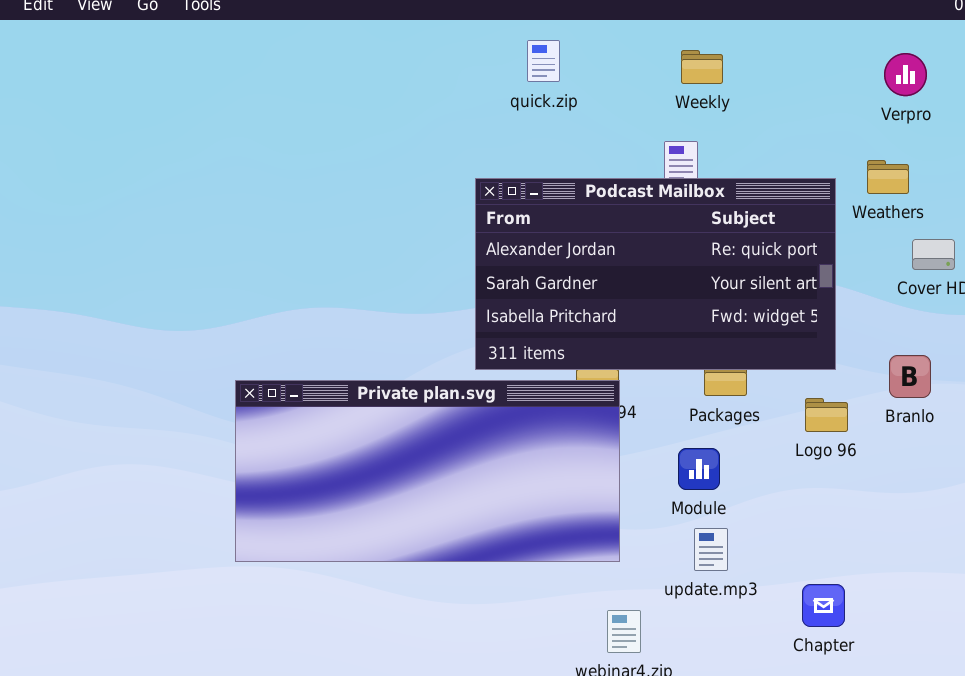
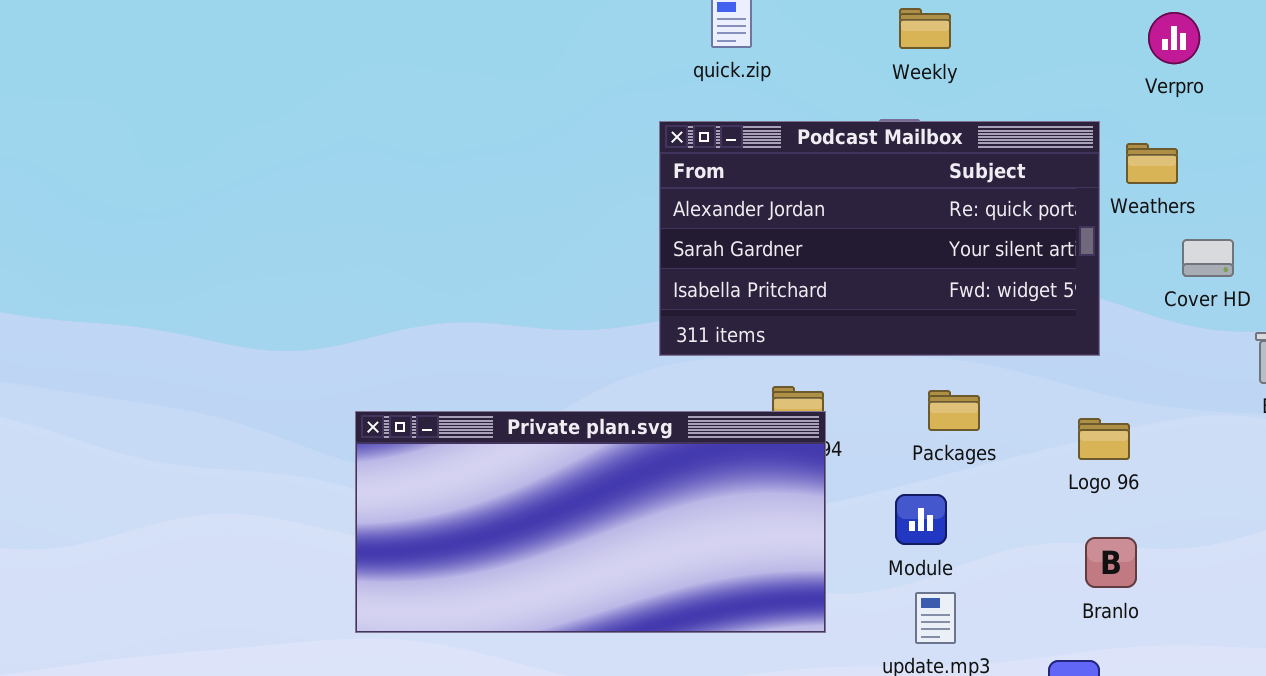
Podcast Mailbox: [475,178,836,370] -> [659,121,1100,356], moved
Branlo: [889,355,931,398] -> [1085,537,1137,588], moved
Logo 96: [805,398,848,432] -> [1078,418,1130,460], moved

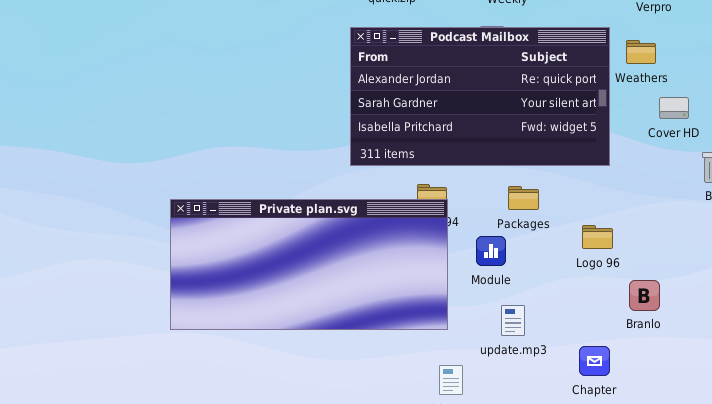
Logo 96: [1078,418,1130,460] -> [582,225,613,249], moved
Module: [895,494,947,545] -> [476,236,506,266], moved
Branlo: [1085,537,1137,588] -> [629,280,660,311], moved

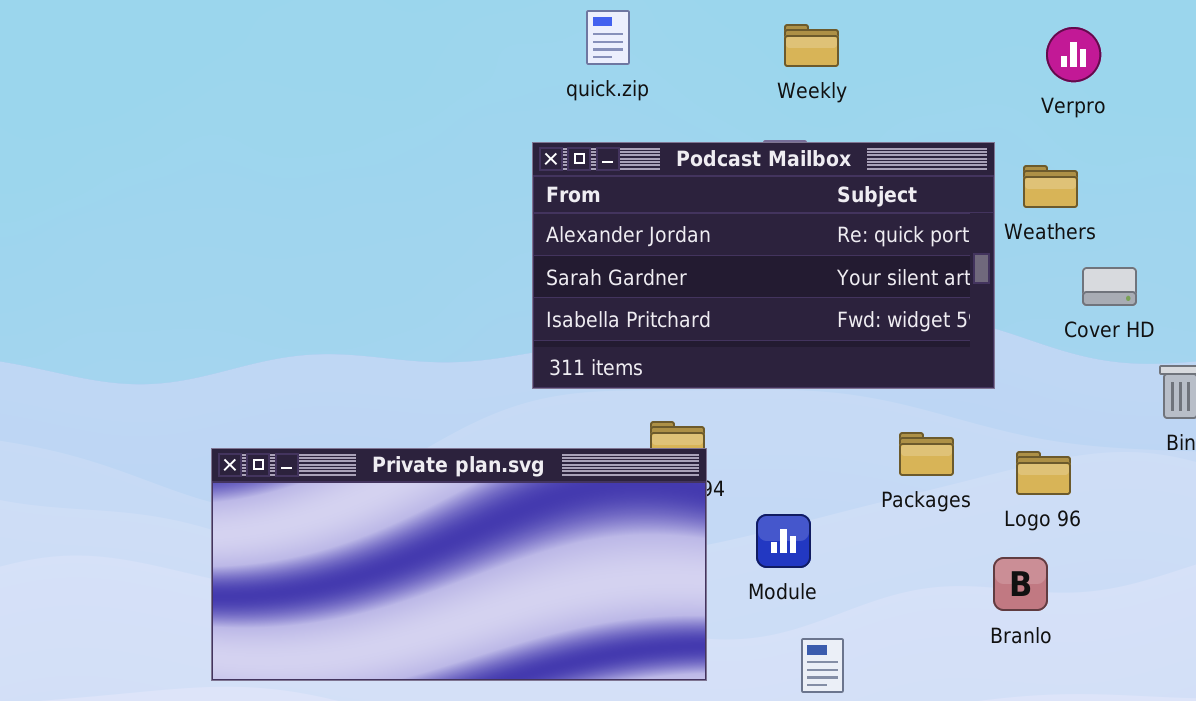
Packages: [508,186,539,210] -> [899,432,954,476], moved
Logo 96: [582,225,613,249] -> [1016,451,1071,495], moved
Branlo: [629,280,660,311] -> [993,557,1048,611], moved

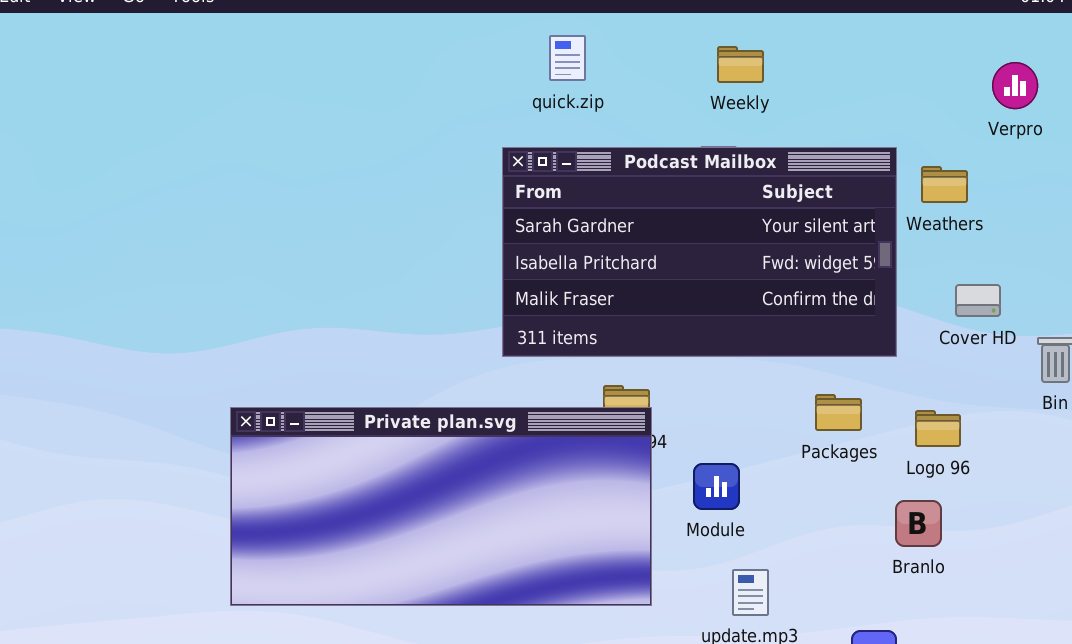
Verpro: [1046,27,1101,82] -> [992,62,1038,109], moved
Podcast Mailbox: [532,142,995,389] -> [502,147,897,357], scrolled down 1 row
Cover HD: [1082,267,1137,306] -> [955,284,1001,317], moved

